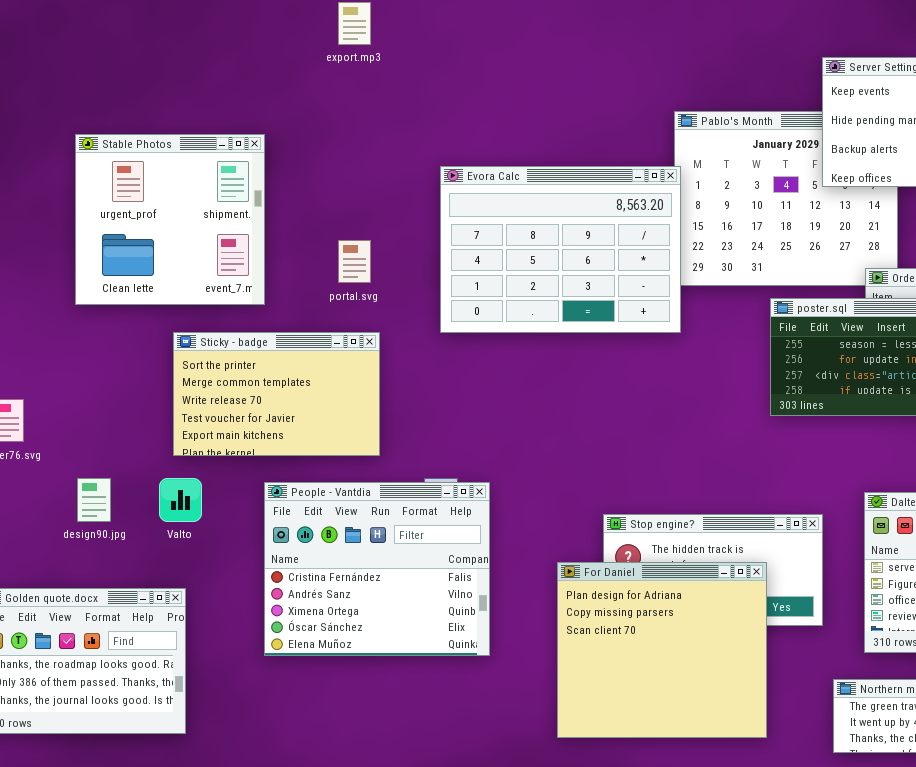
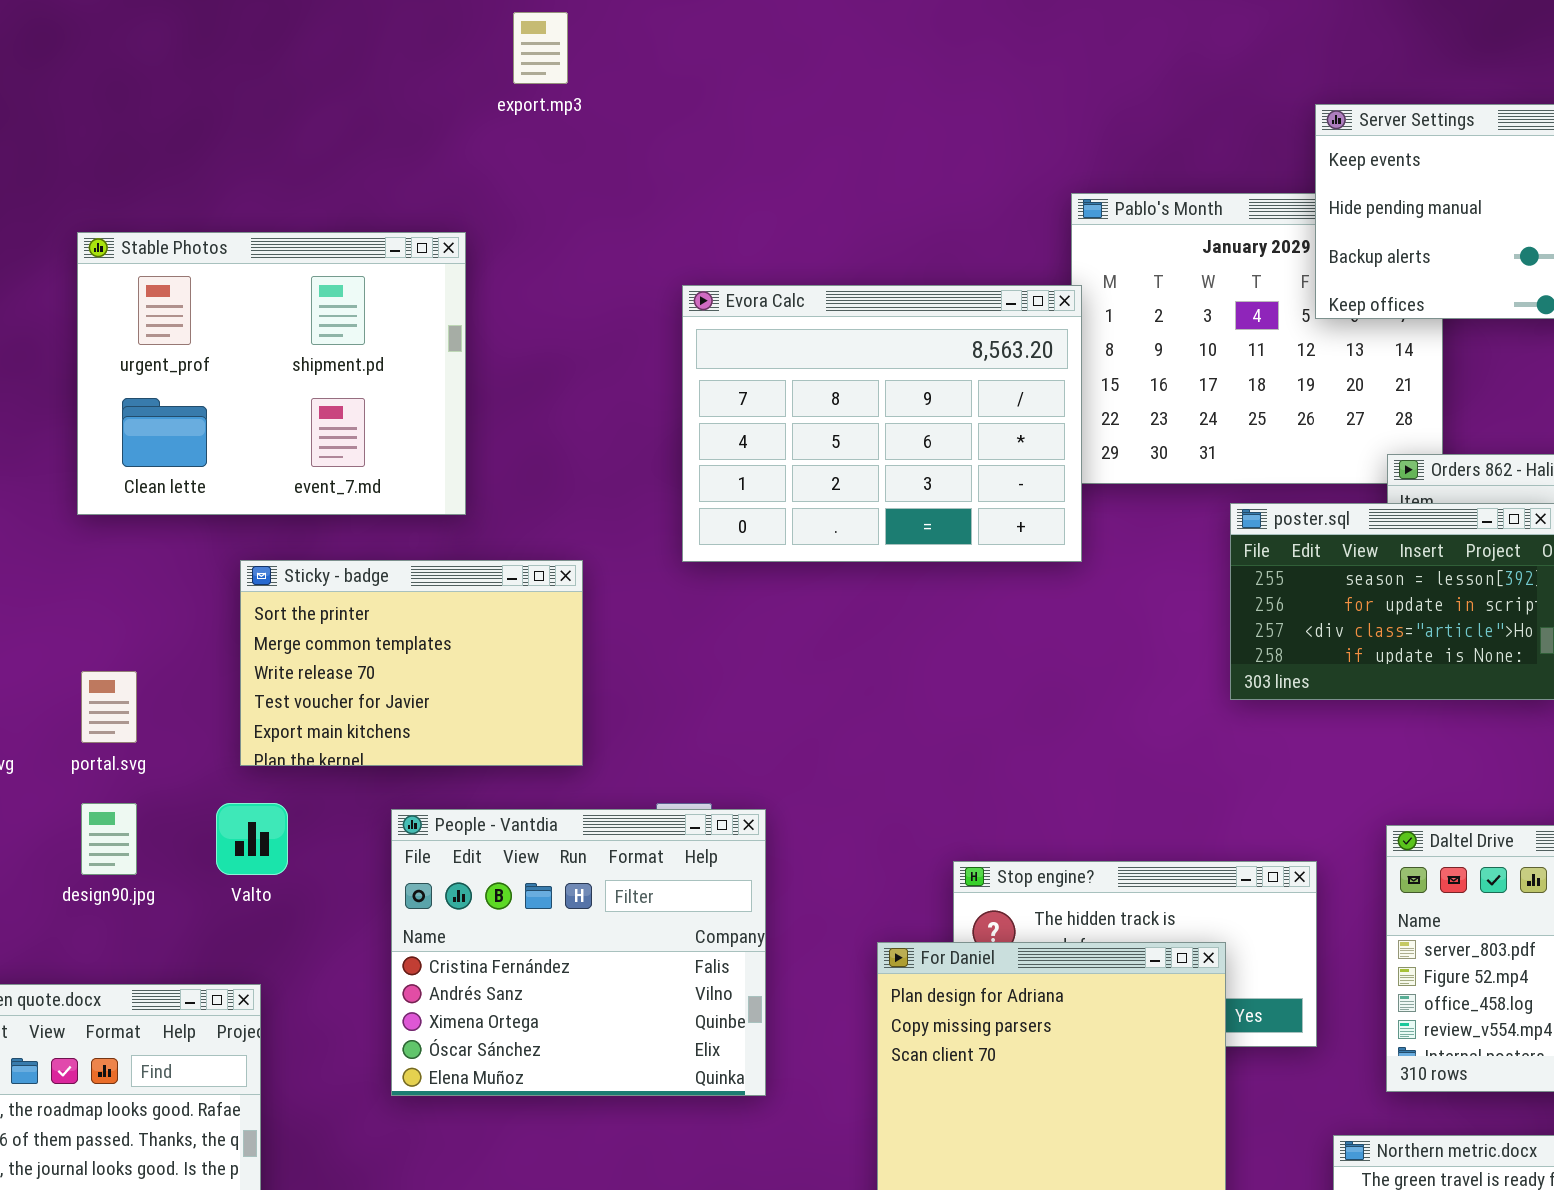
Stable Photos: [75,134,265,305] -> [77,232,466,515], resized
portal.svg: [338,240,371,283] -> [81,671,137,743], moved

